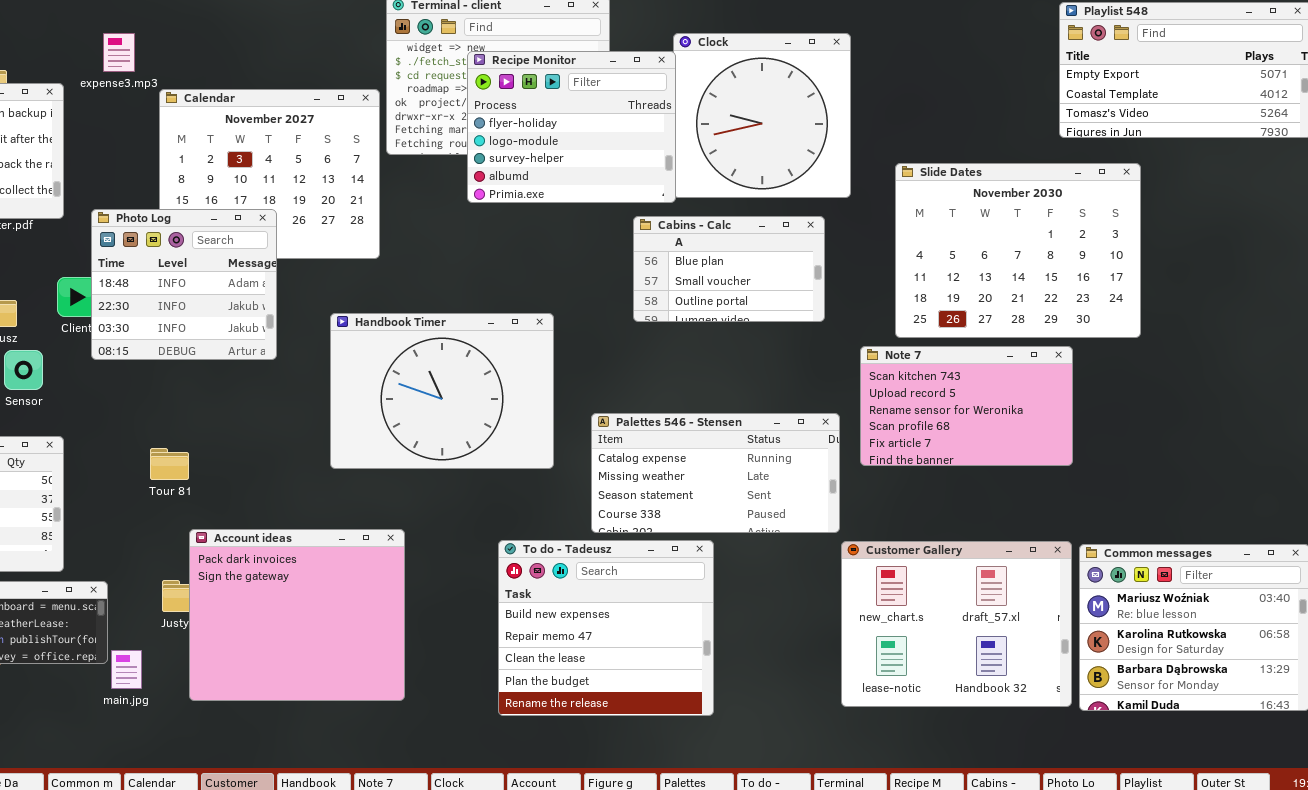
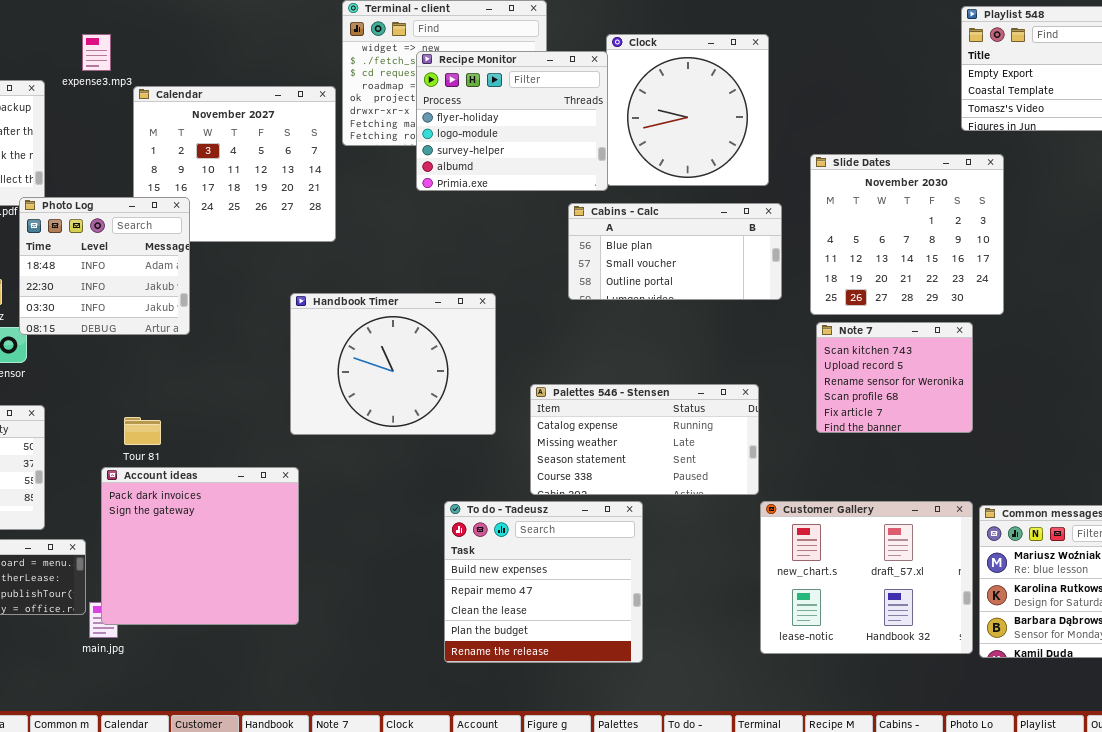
Slide Dates: [895,163,1141,338] -> [810,154,1004,315], resized
Photo Log: [91,209,277,360] -> [19,197,190,335], moved
Cabins - Calc: [633,216,825,322] -> [568,203,782,300], resized
Note 7: [860,346,1073,466] -> [816,322,973,433], resized
Account ideas: [189,529,405,701] -> [101,467,299,625], moved

